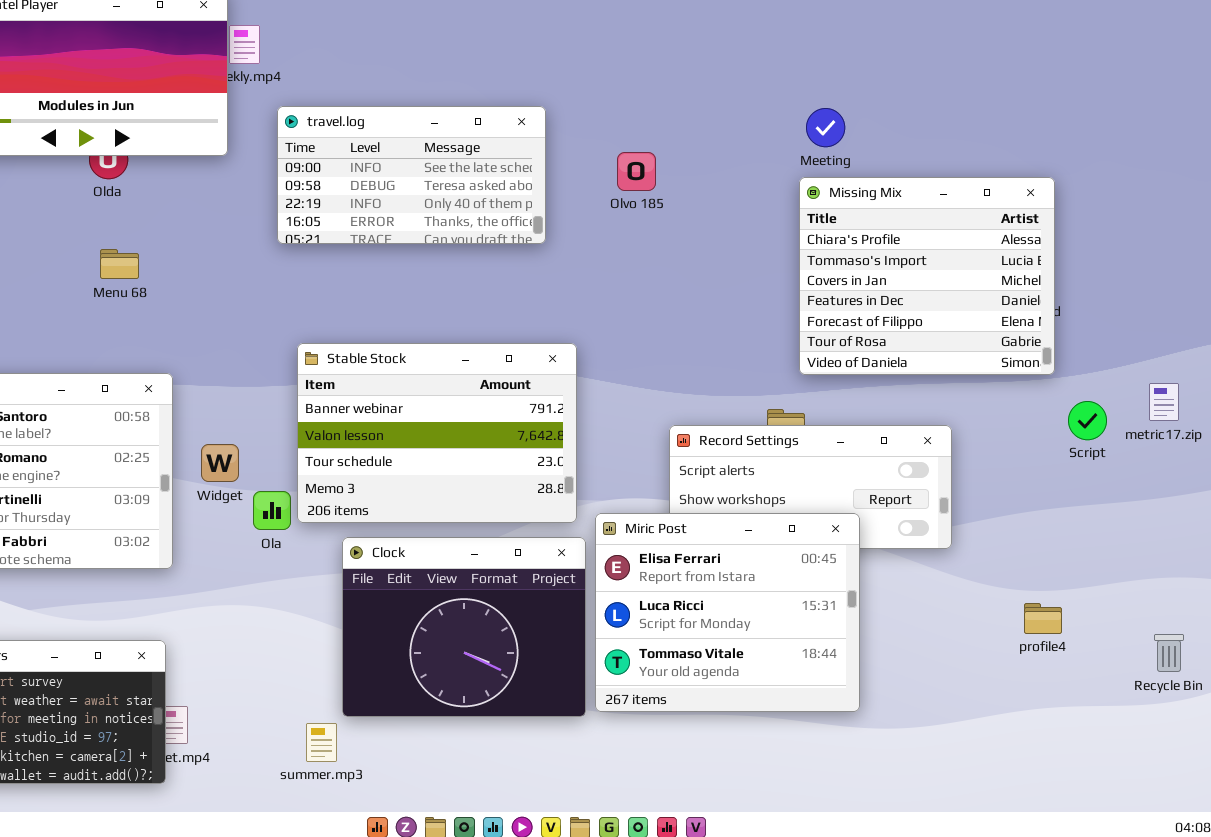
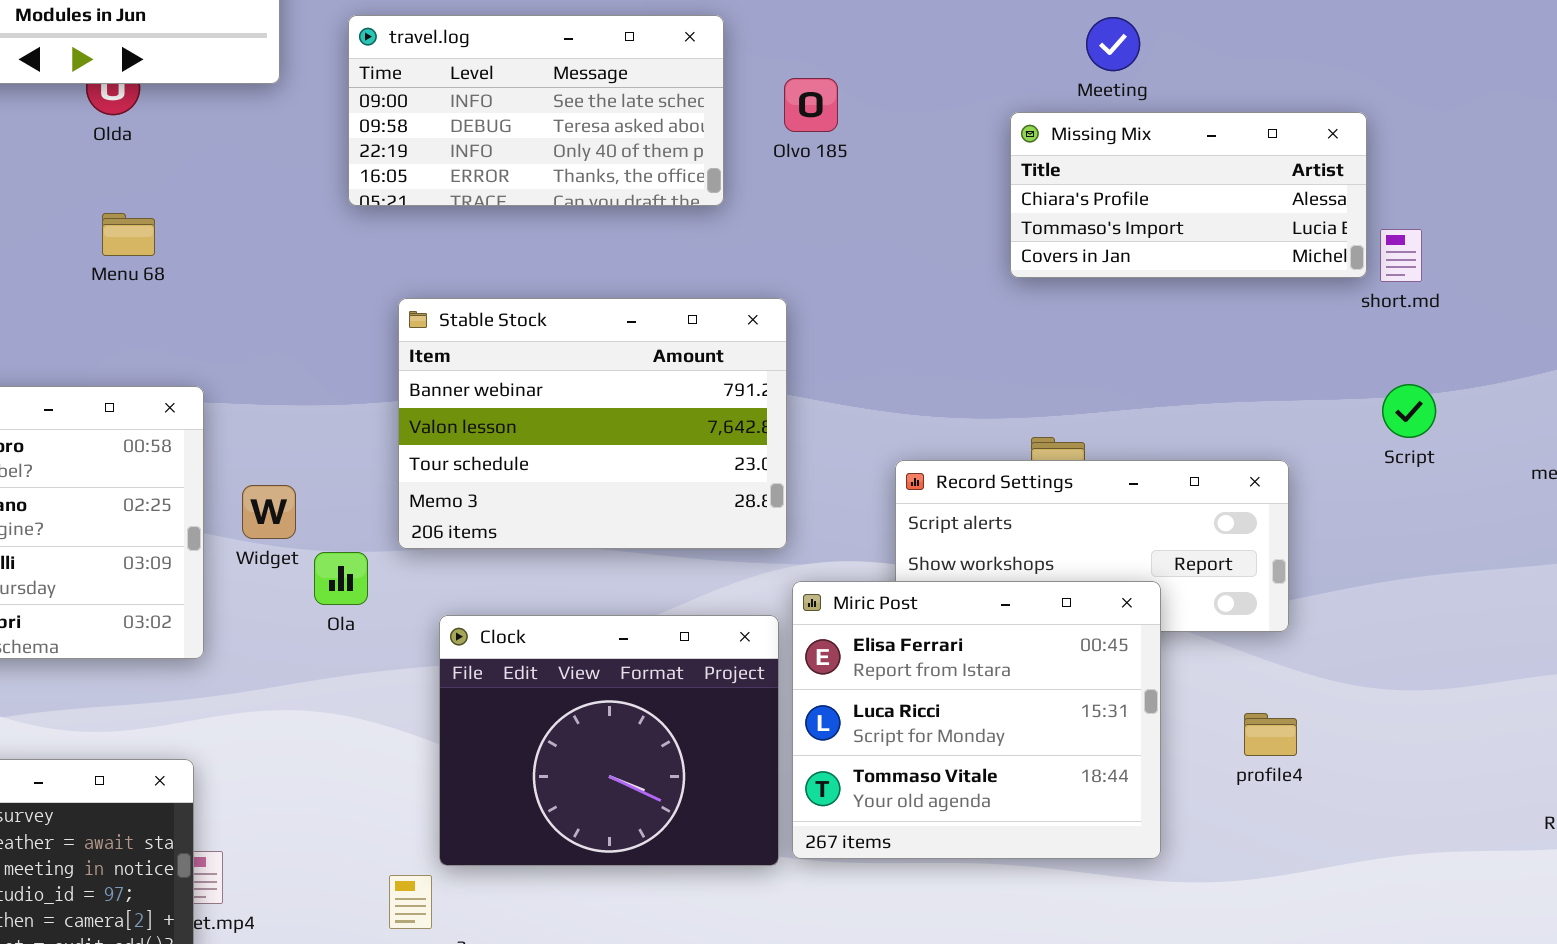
Olvo 185: [617,152,656,191] -> [784,78,838,132], moved
Missing Mix: [799,177,1055,375] -> [1010,112,1367,278], moved, resized
Stable Stock: [297,343,577,523] -> [398,298,787,549], moved
Script: [1068,401,1107,440] -> [1382,384,1436,438], moved
profile4: [1024,603,1062,634] -> [1244,713,1297,756], moved

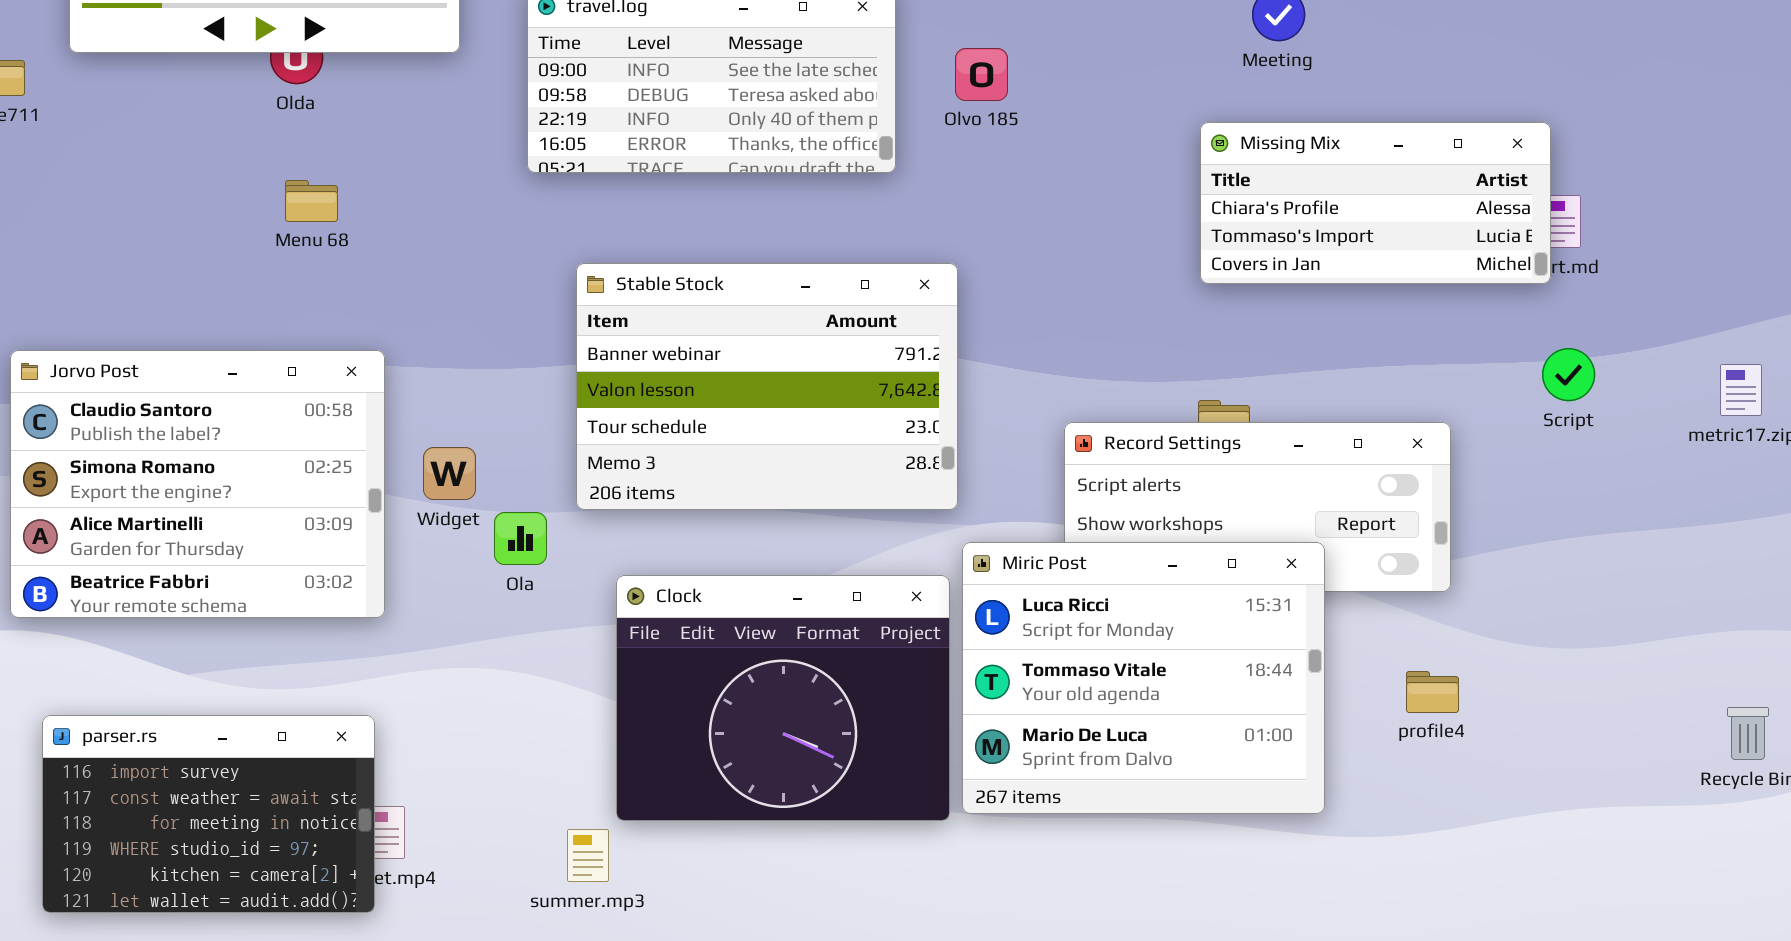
Missing Mix: [1010,112,1367,278] -> [1200,122,1551,284], moved
Miric Post: [792,581,1161,859] -> [962,542,1325,814], scrolled down 1 row

